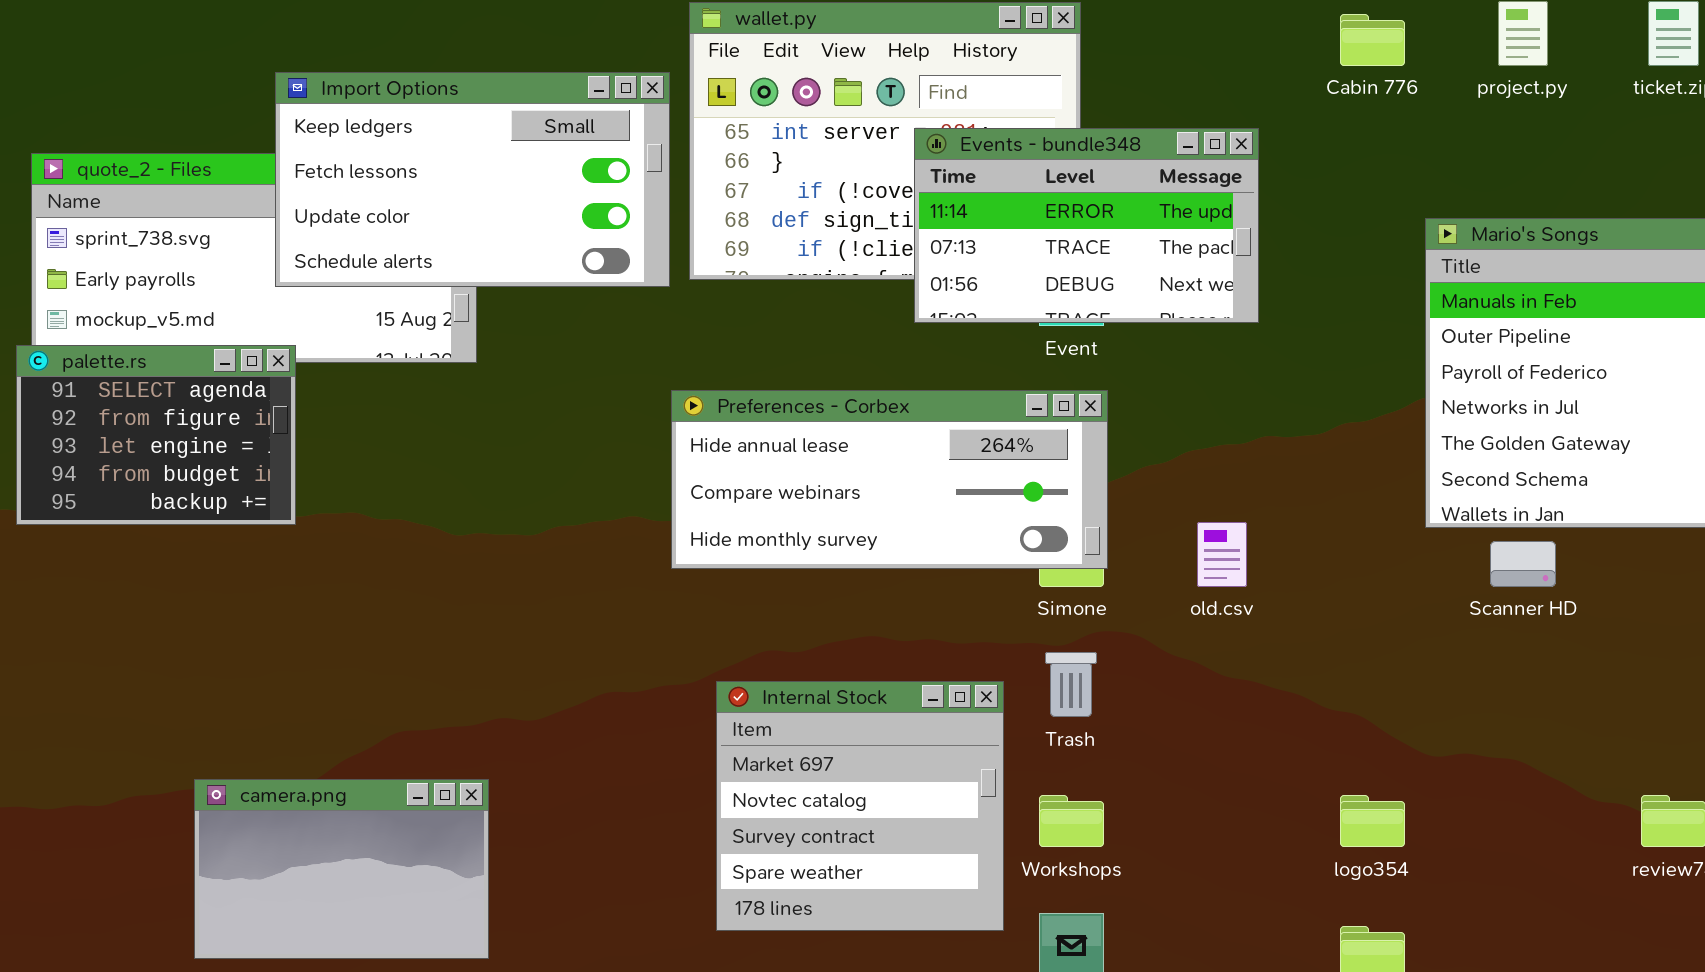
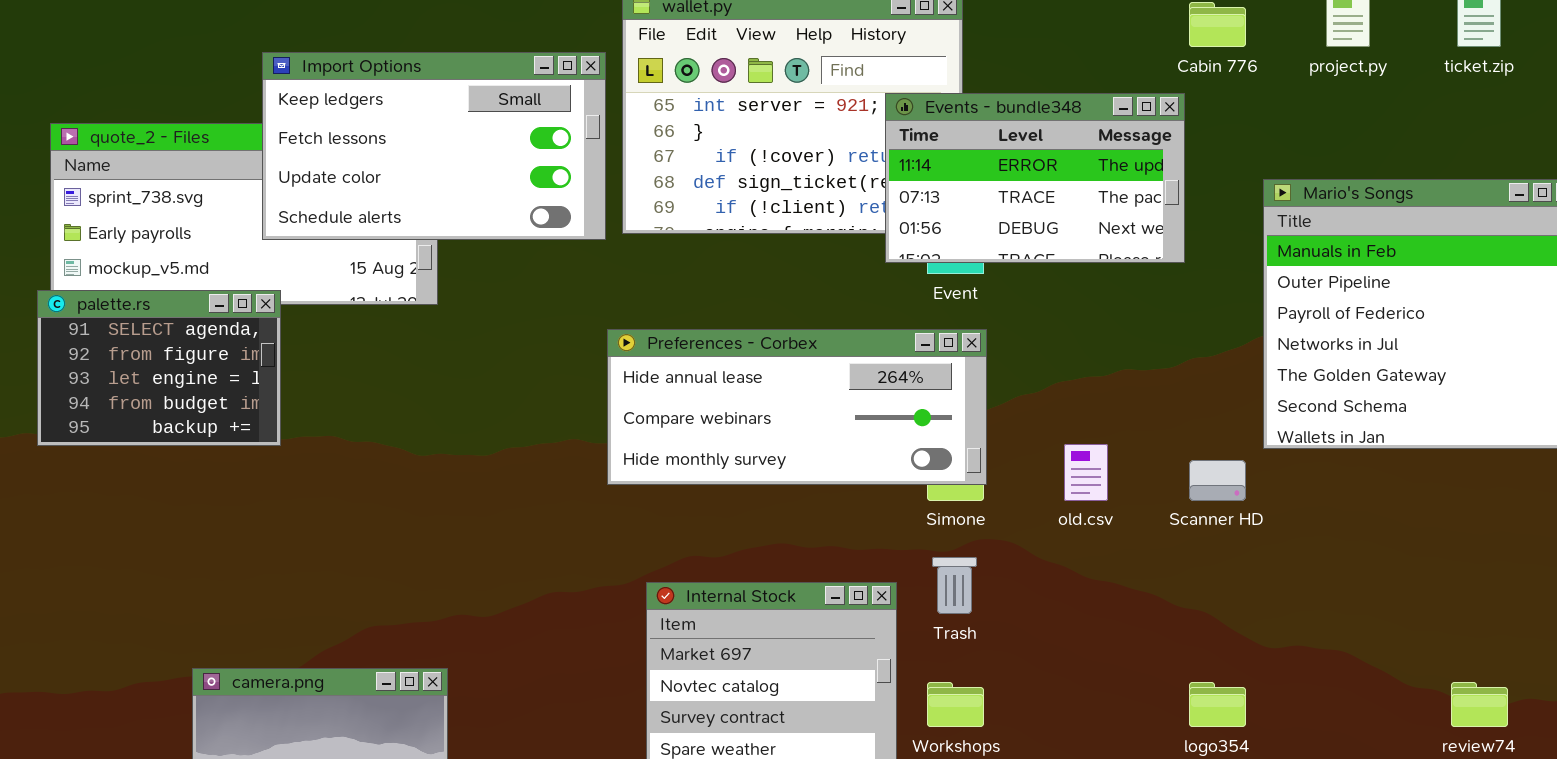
Events - bundle348: [914,128,1259,323] -> [885,93,1185,263], moved
Scanner HD: [1490,541,1556,587] -> [1189,460,1246,501], moved

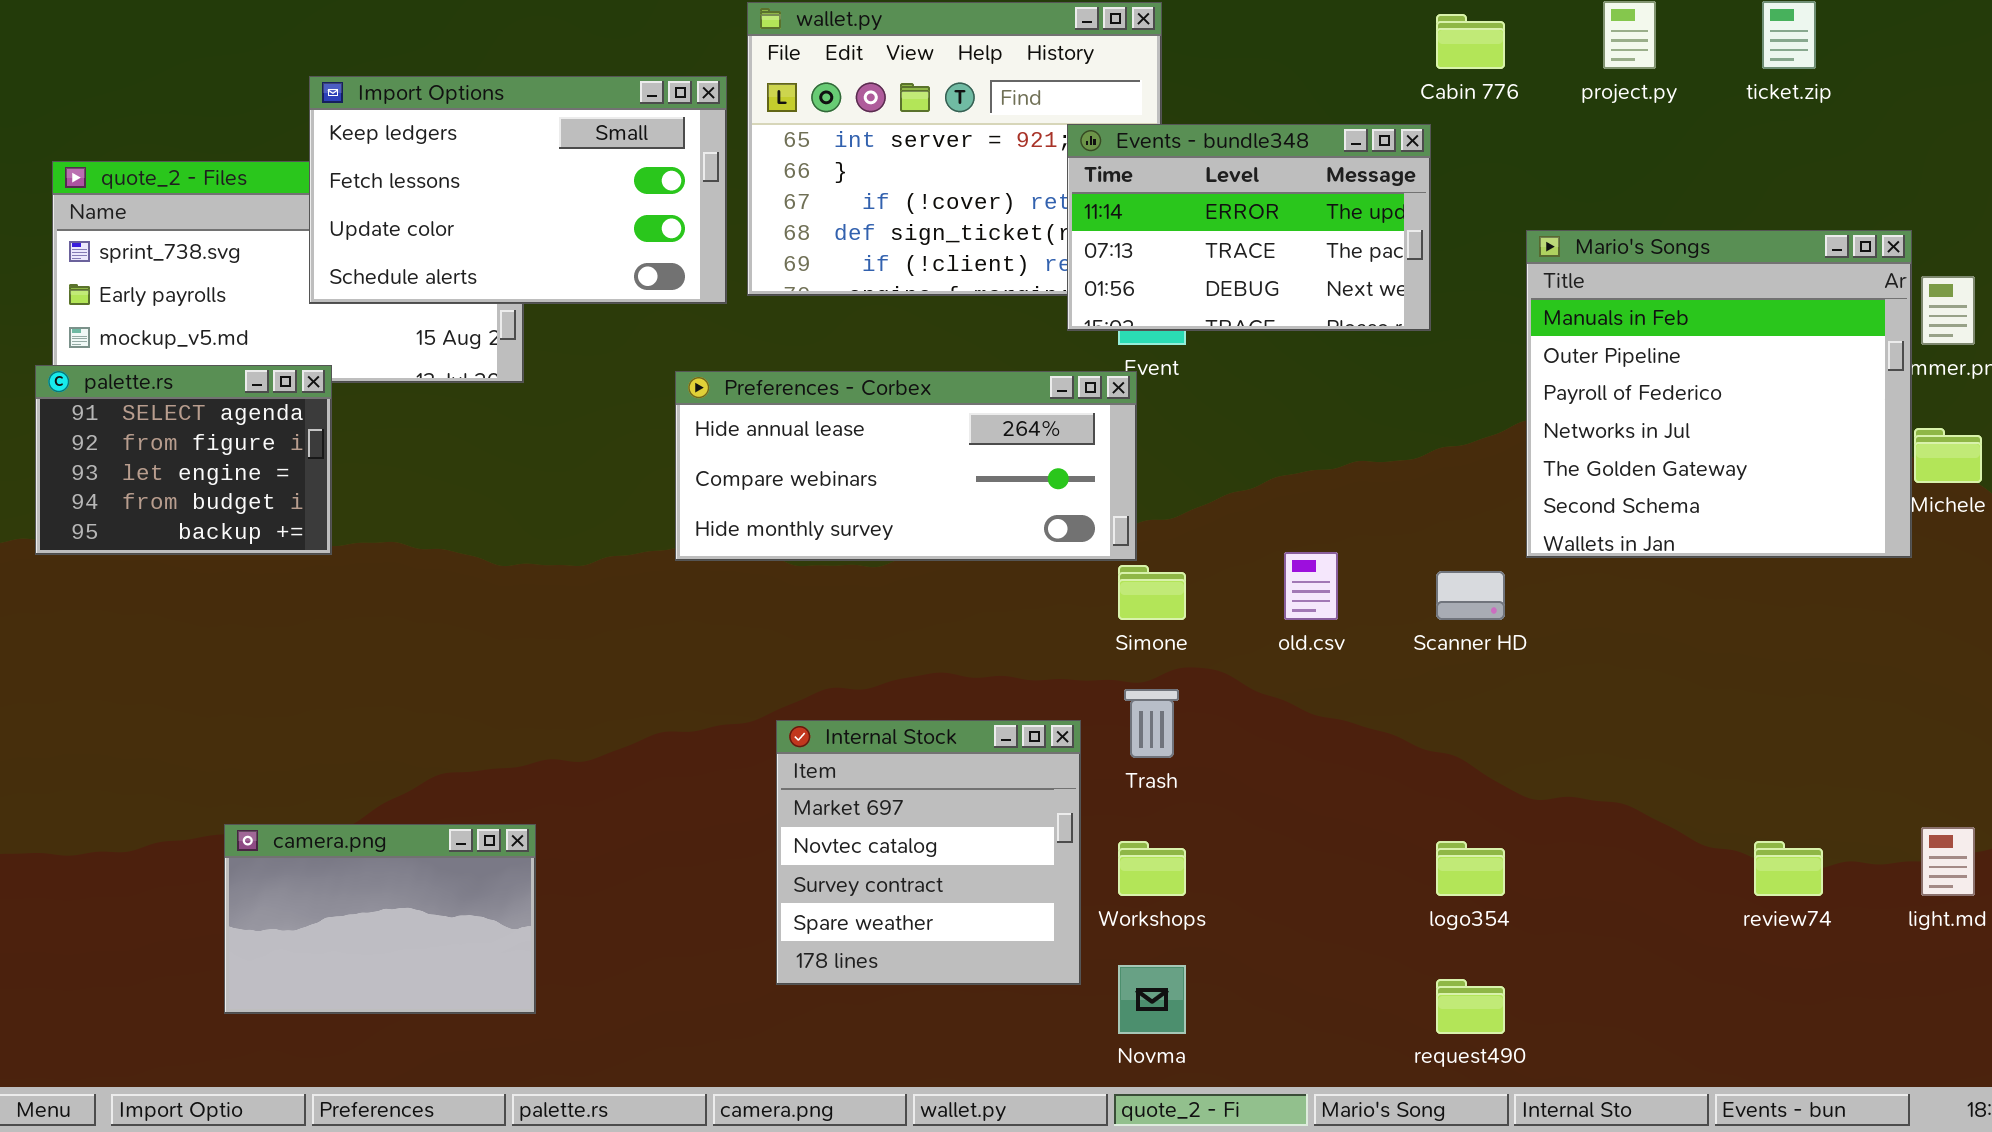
Preferences - Corbex: [607,329,987,485] -> [675,371,1137,561], moved

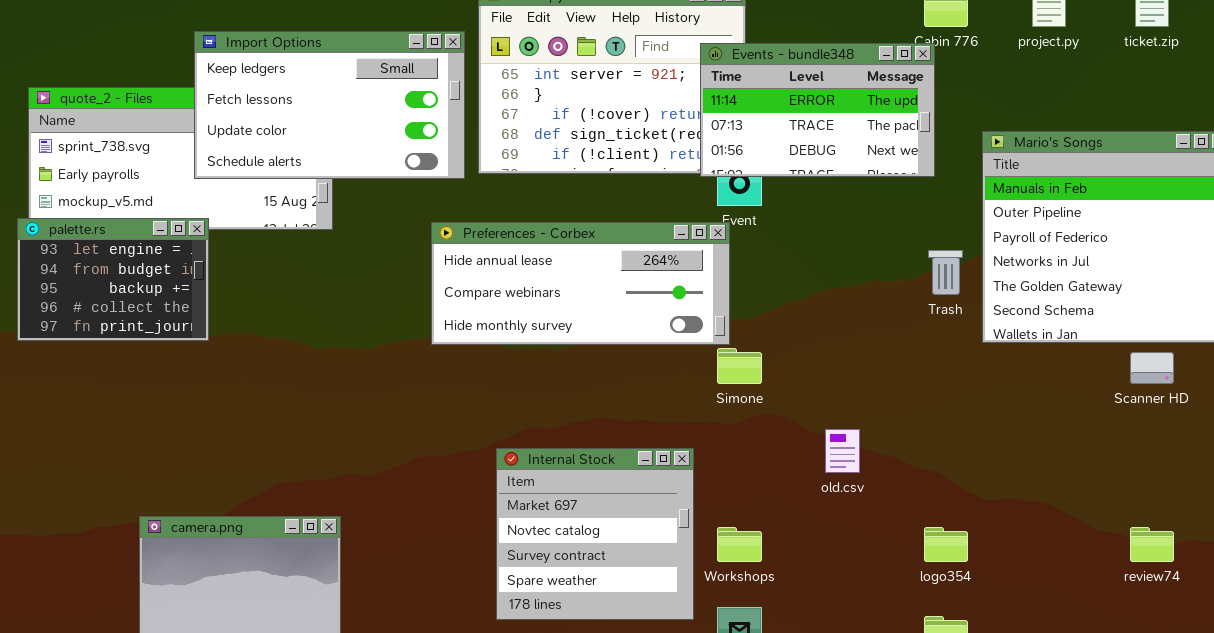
Events - bundle348: [1067,124,1431,331] -> [700,43,935,177], moved
palette.rs: [35,365,332,555] -> [17,218,209,341], scrolled down 2 rows
old.csv: [1284,552,1338,620] -> [825,429,860,473], moved
Scanner HD: [1436,571,1505,620] -> [1130,352,1174,384], moved
Trash: [1124,689,1179,758] -> [928,250,963,295], moved

